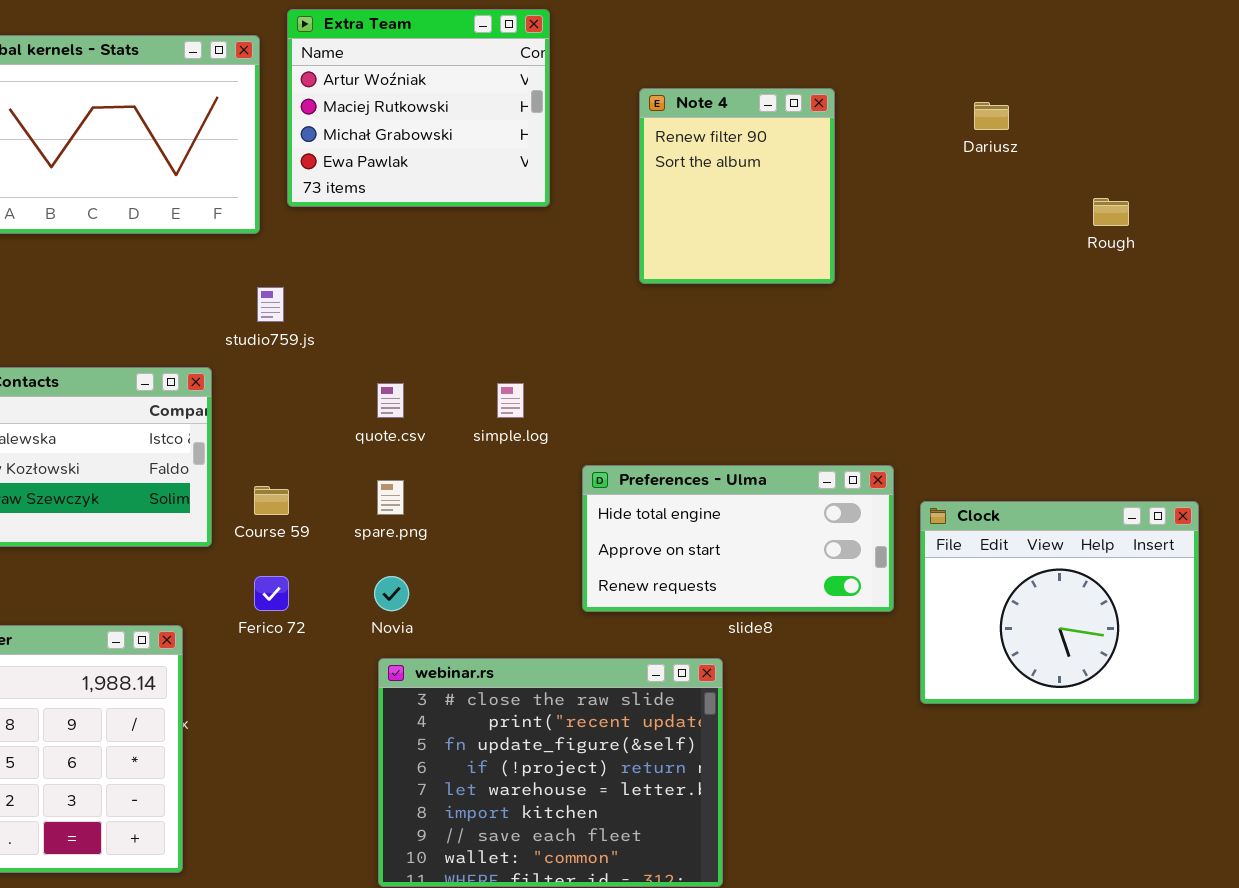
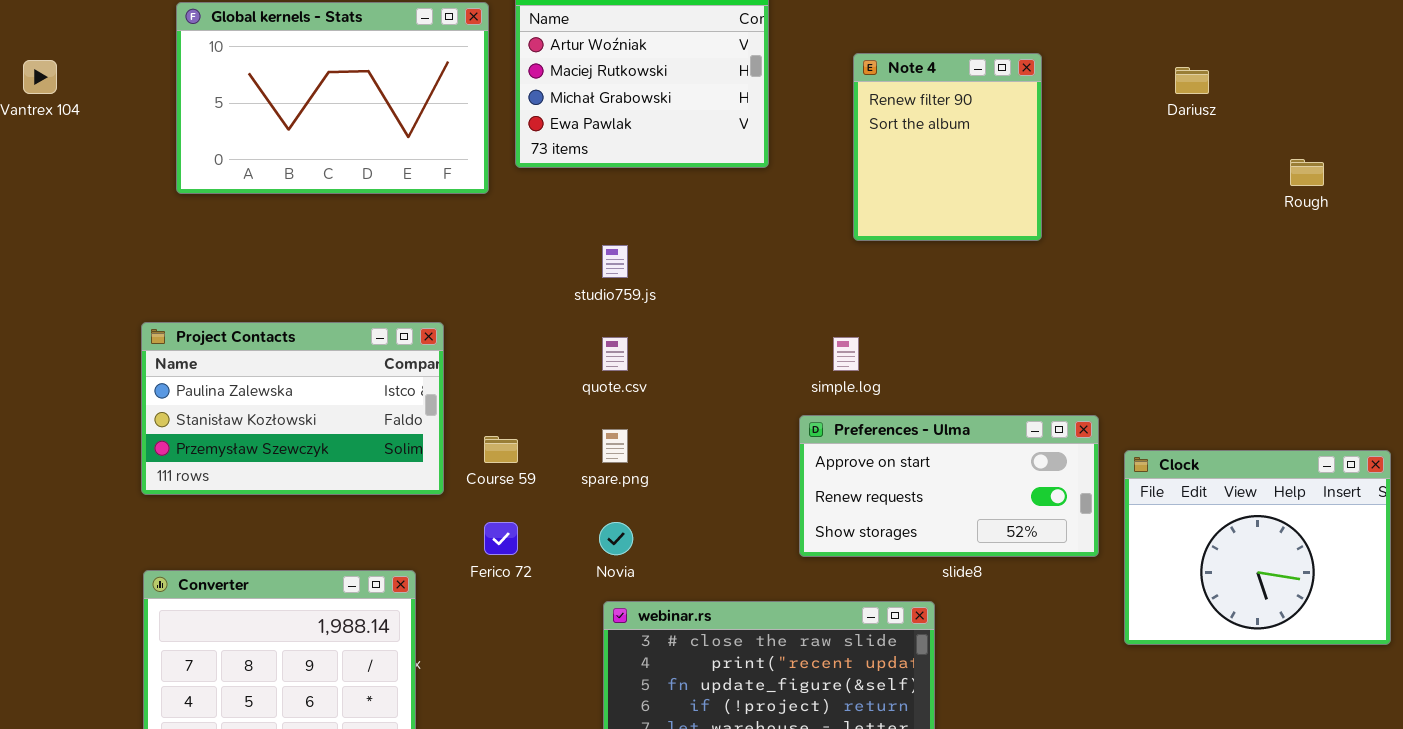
studio759.js: [257,287,284,322] -> [602,245,628,278], moved
simple.log: [497,383,524,418] -> [833,337,859,371], moved
Preferences - Ulma: [582,465,894,612] -> [799,415,1099,557], scrolled down 1 row

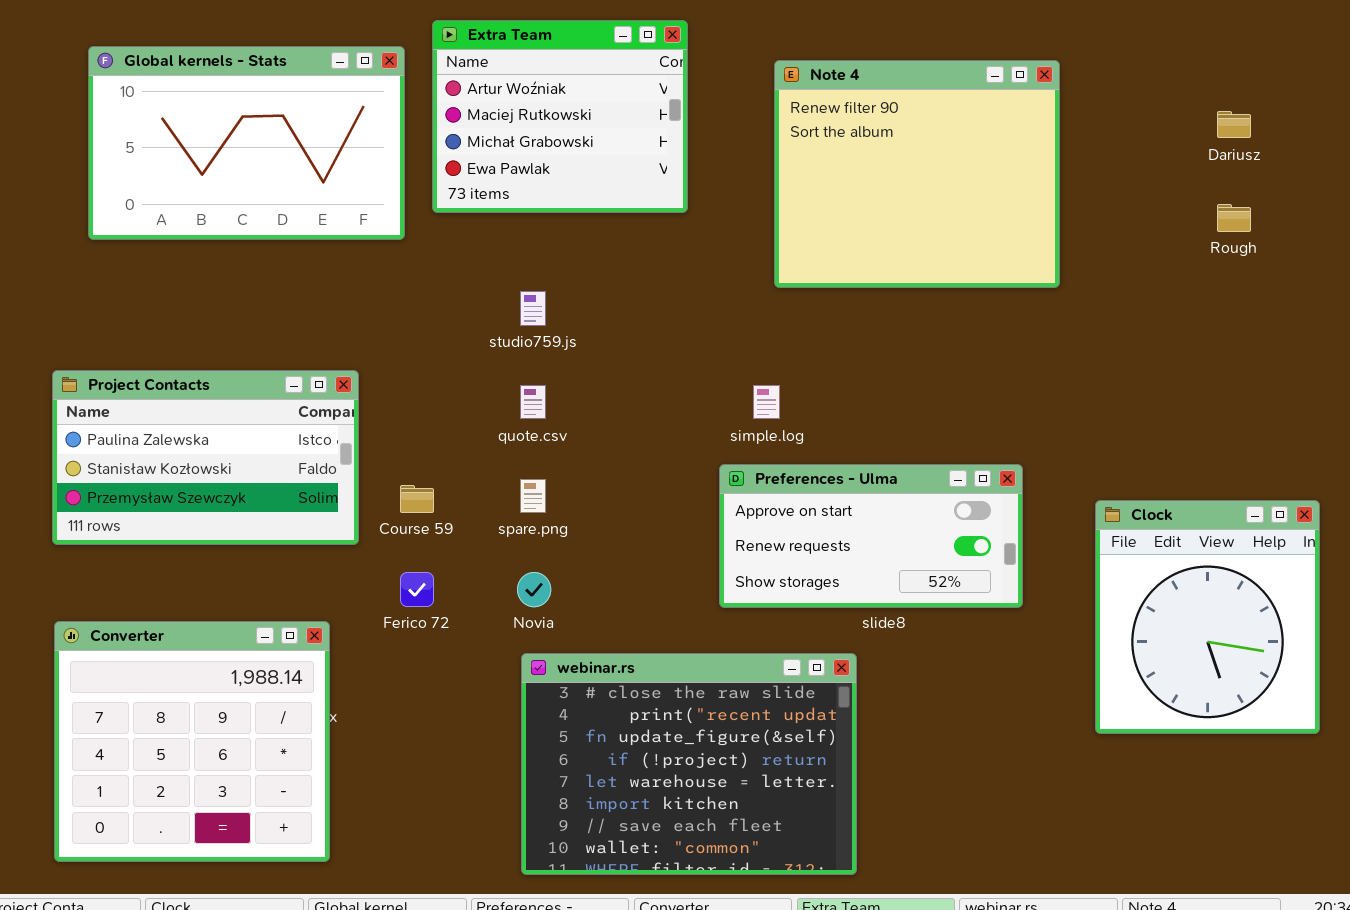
Note 4: [853,53,1042,241] -> [774,60,1060,288], resized
Dariusz: [1175,67,1209,94] -> [1217,111,1251,138], moved
Clock: [1124,450,1391,645] -> [1095,500,1320,734], resized

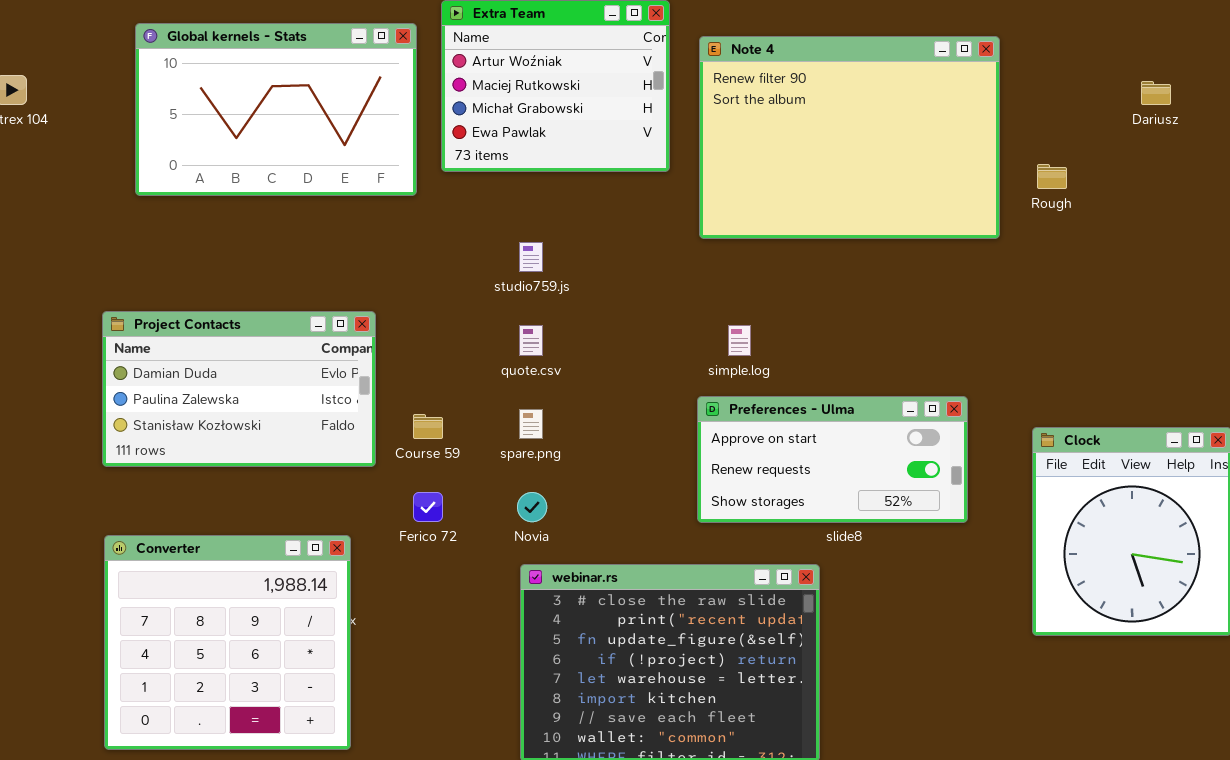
Note 4: [774,60,1060,288] -> [699,36,1000,239], resized
Rough: [1217,204,1251,232] -> [1037,164,1067,189], moved
Project Contacts: [52,370,359,545] -> [102,311,376,467], scrolled up 1 row

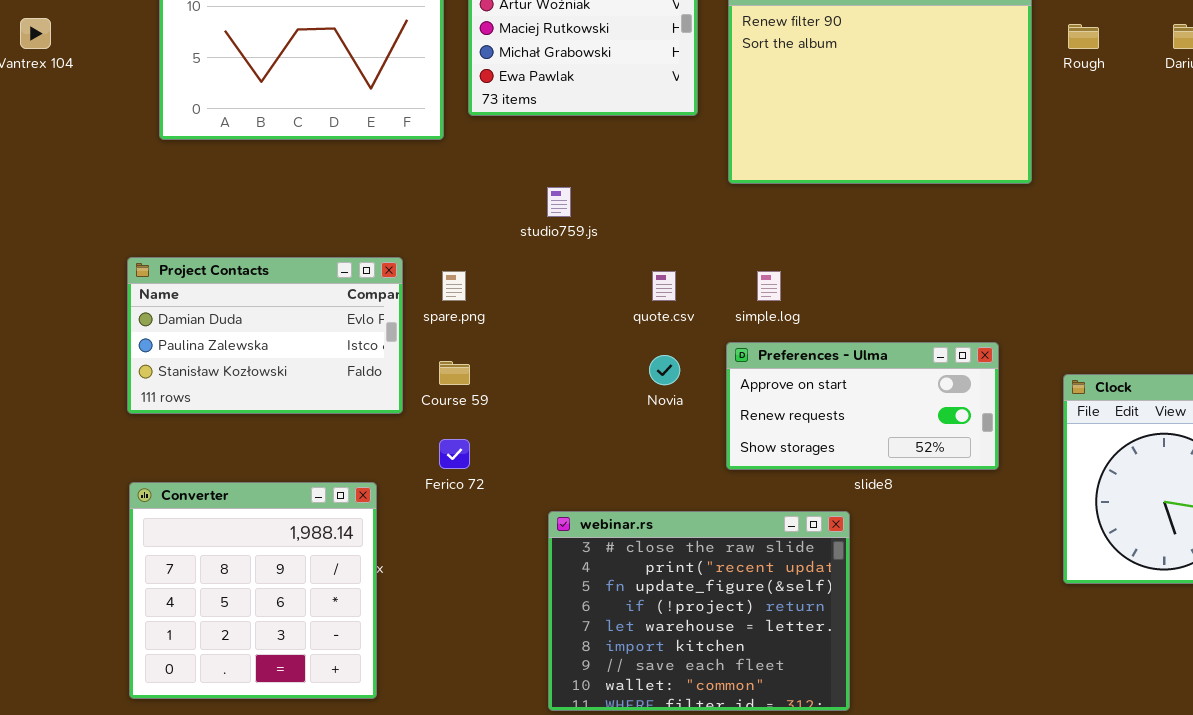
Rough: [1037,164,1067,189] -> [1068,24,1099,49], moved
quote.csv: [519,325,543,356] -> [652,271,676,301], moved
spare.png: [519,409,543,439] -> [442,271,466,301], moved
Novia: [517,492,547,522] -> [649,355,680,385], moved

